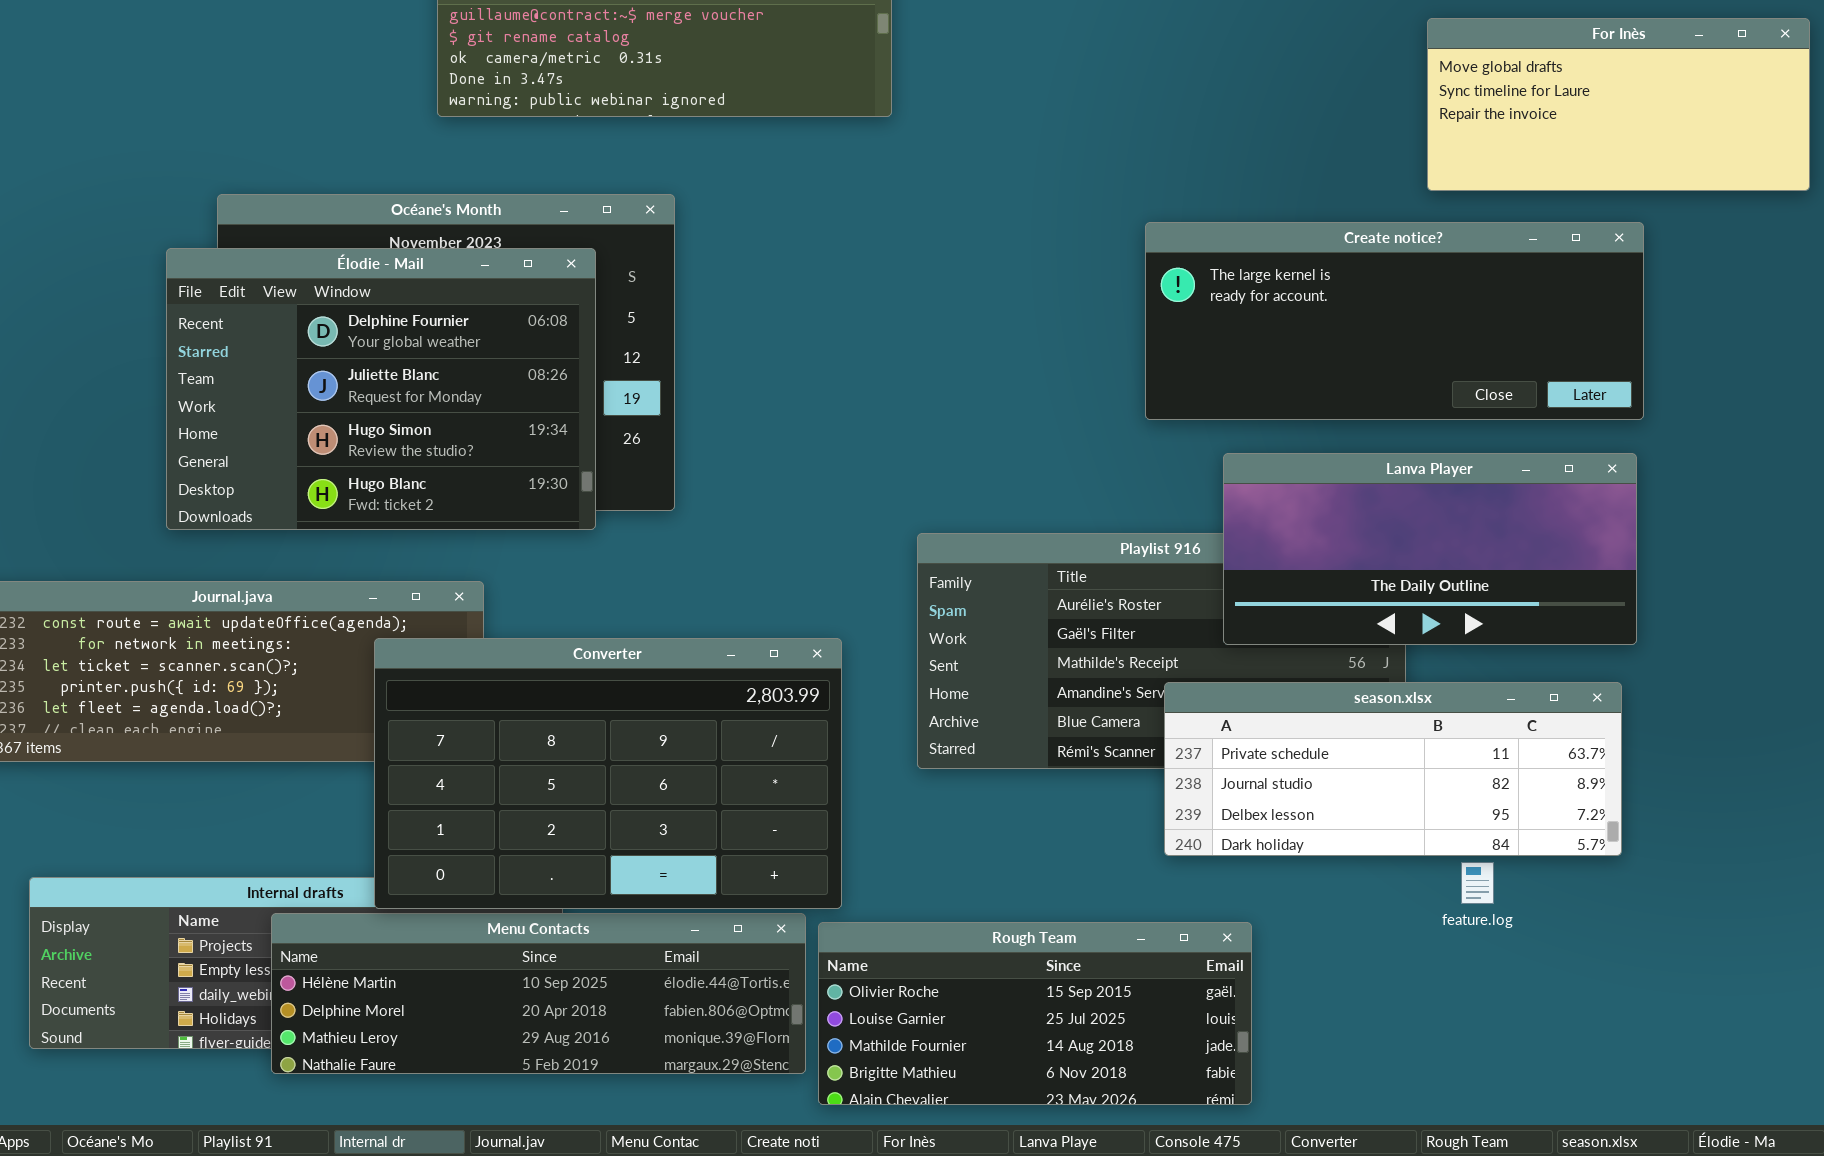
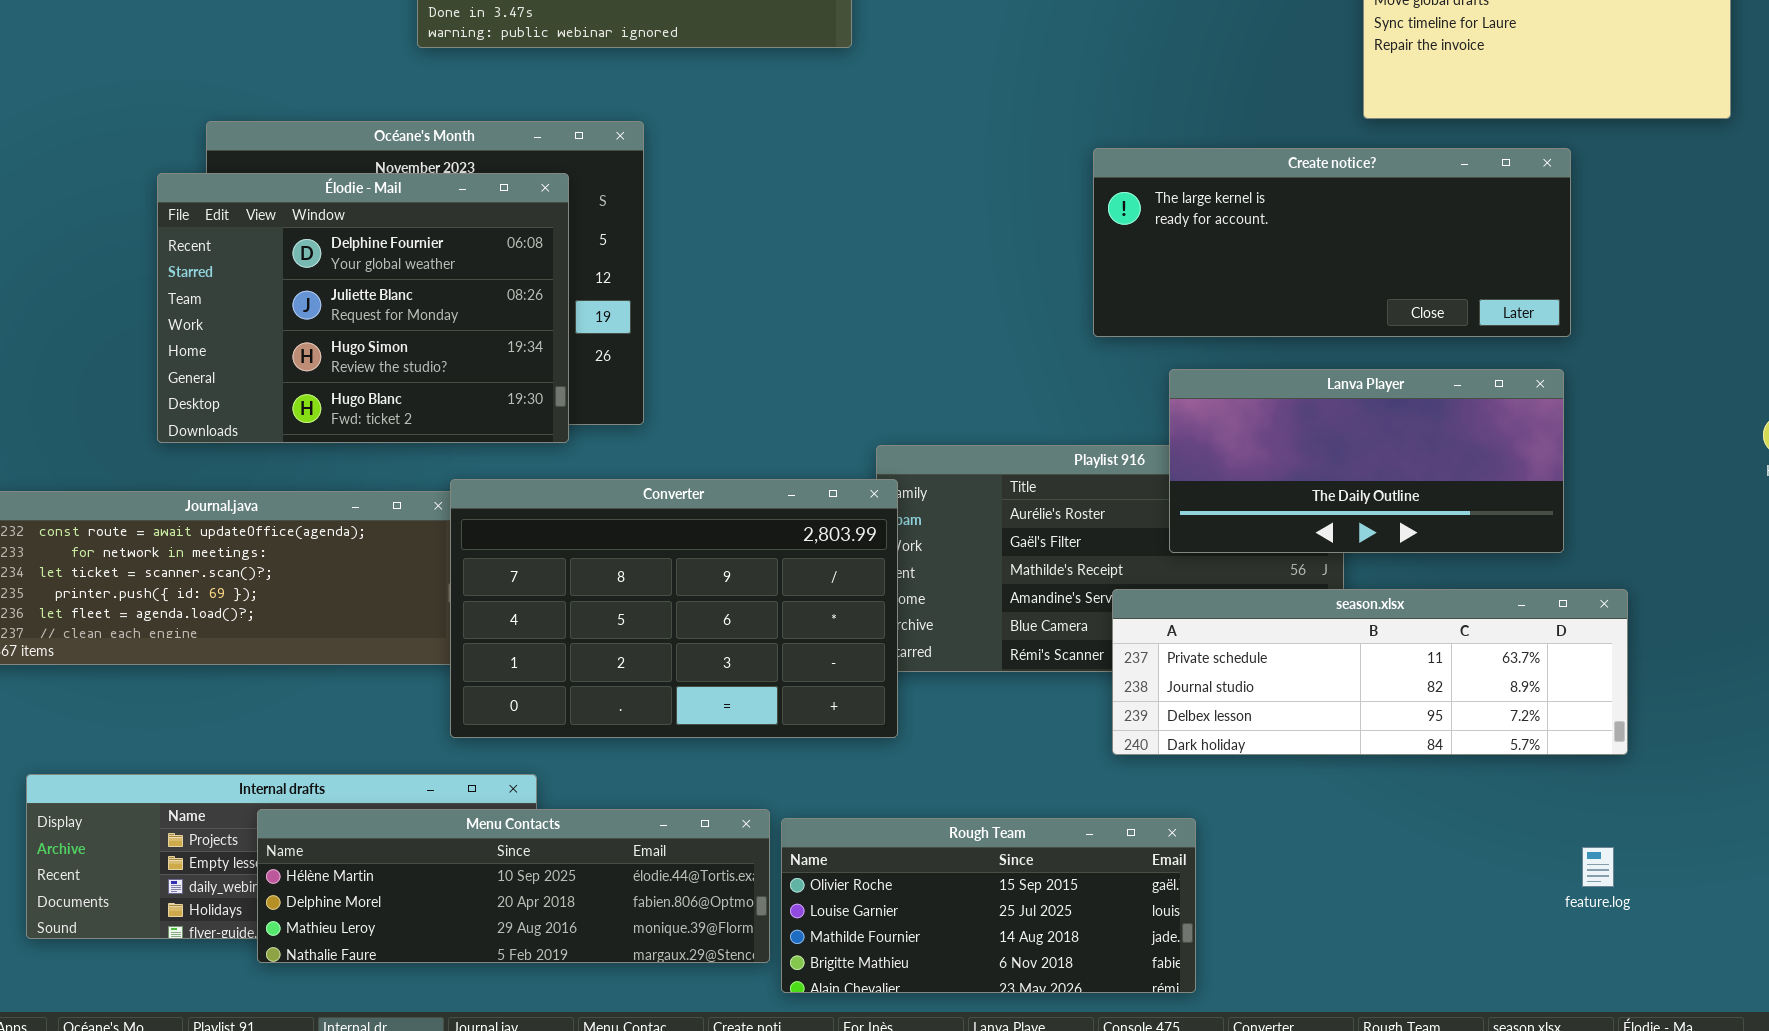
Converter: [374,638,842,909] -> [450,479,898,738], moved
season.xlsx: [1164,682,1622,856] -> [1112,589,1628,755], resized
feature.log: [1461,862,1494,904] -> [1582,847,1614,887], moved

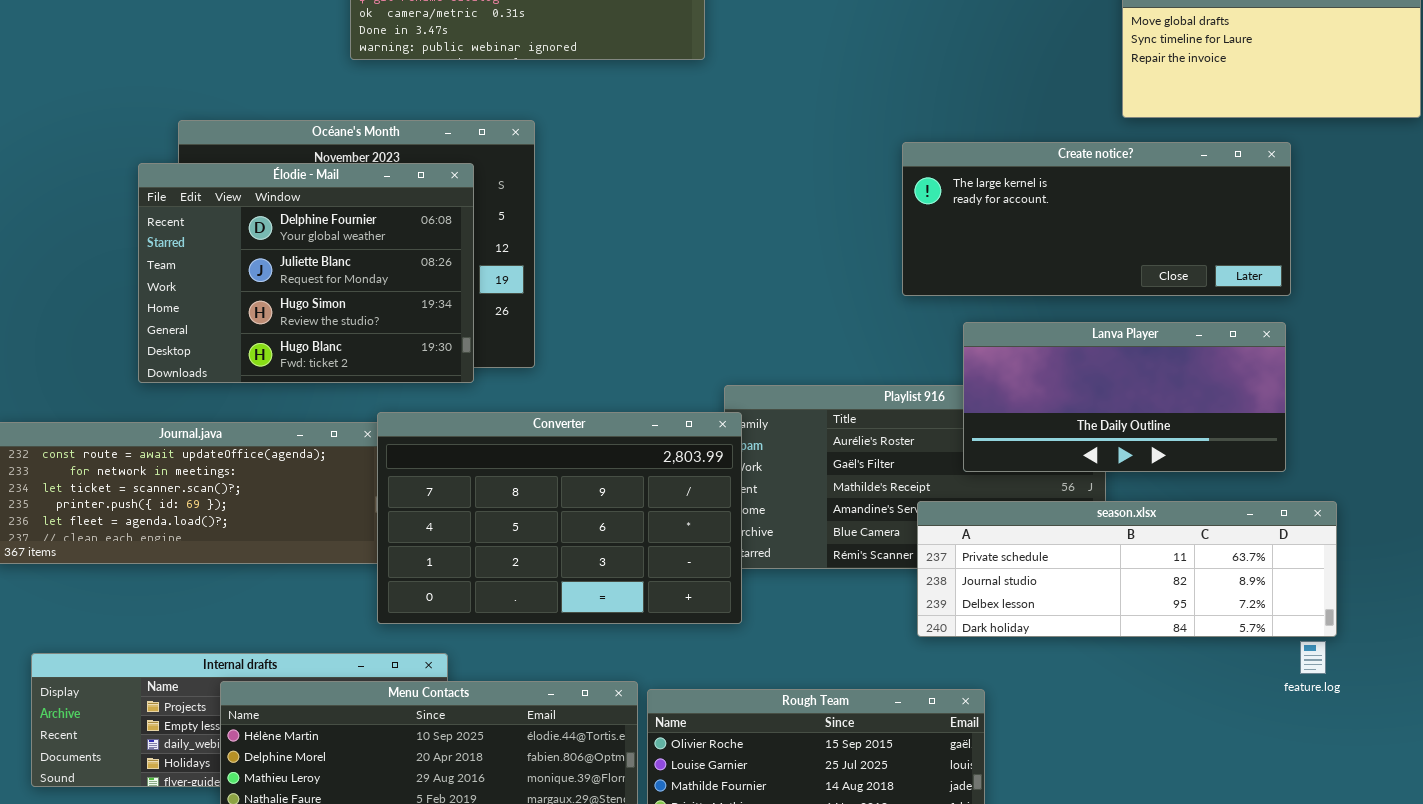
feature.log: [1582,847,1614,887] -> [1300,641,1326,674], moved

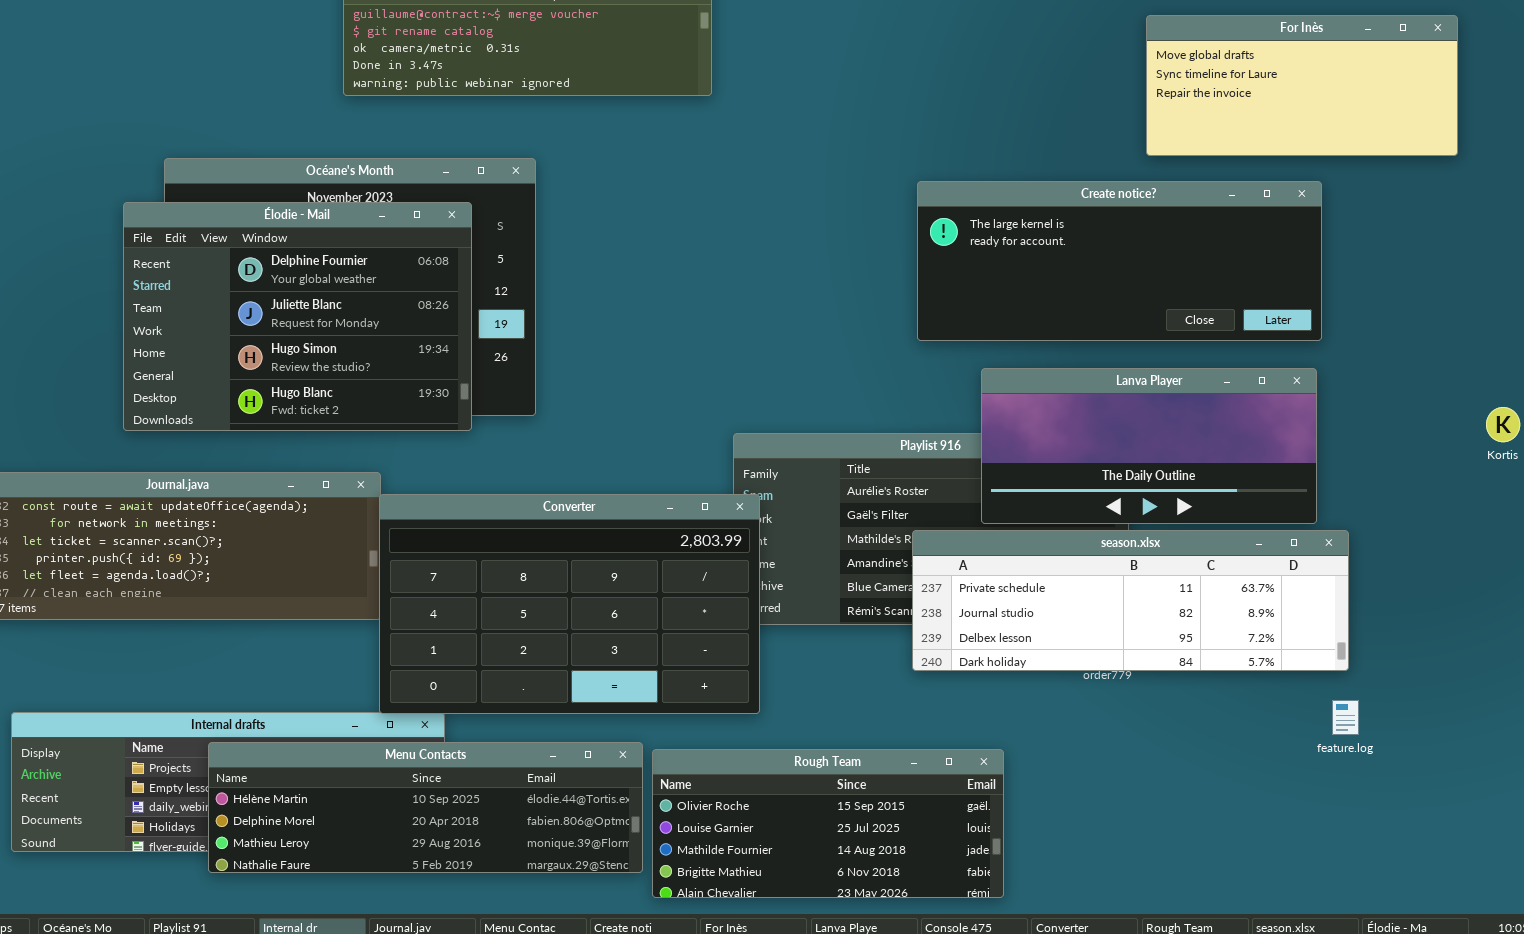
Converter: [377,412,742,624] -> [379,494,760,714], moved
season.xlsx: [917,501,1337,637] -> [912,530,1349,671], moved

